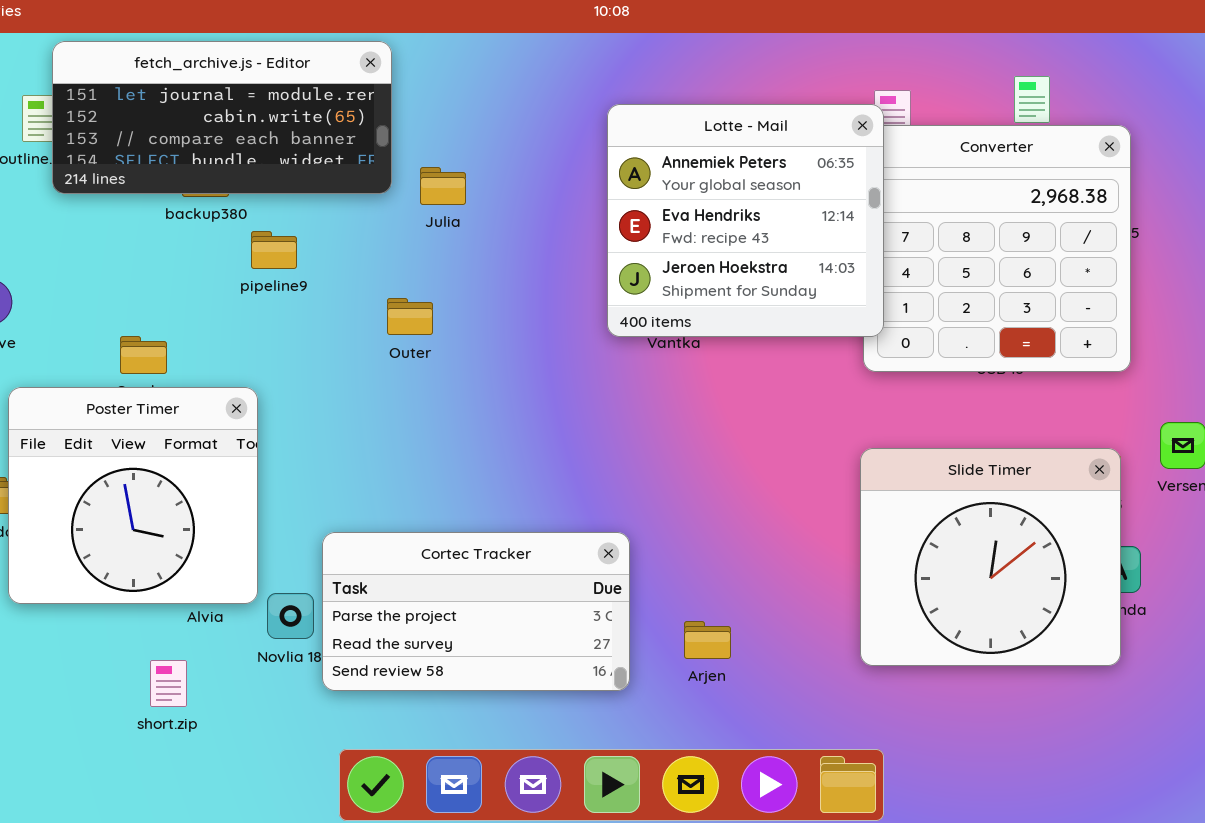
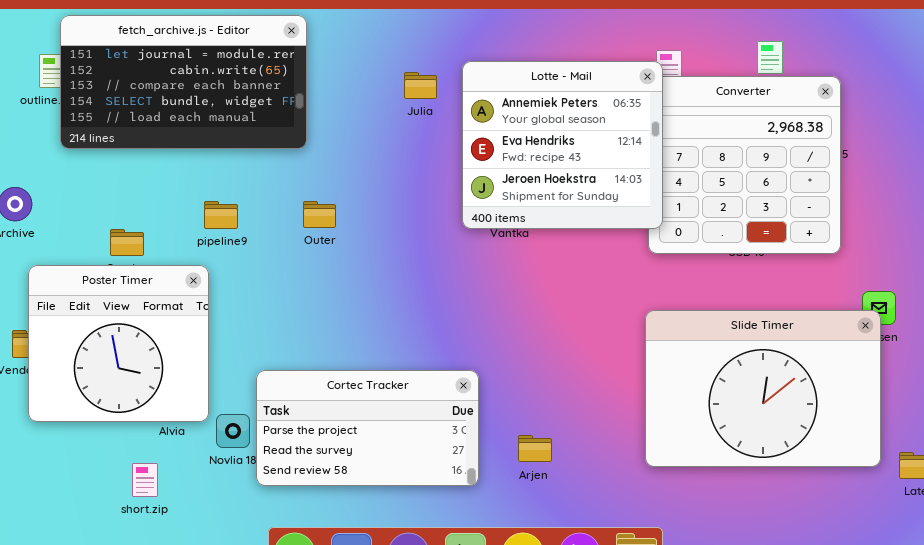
fetch_archive.js - Editor: [52,41,392,194] -> [60,15,307,149], resized
Julia: [420,167,466,205] -> [404,72,437,99], moved
pipeline9: [251,231,297,269] -> [204,201,238,229], moved
Slide Timer: [860,448,1121,666] -> [645,310,881,467], resized

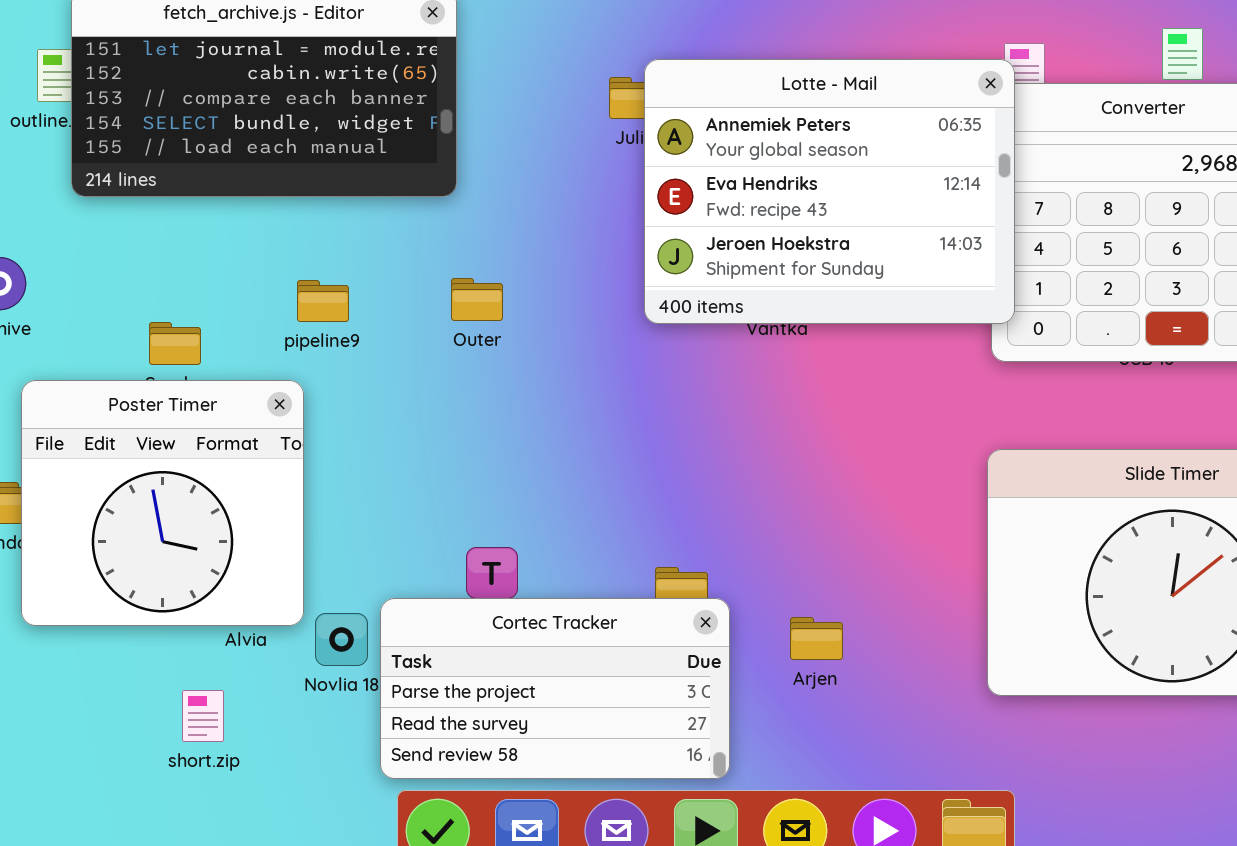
Lotte - Mail: [462,61,663,229] -> [644,59,1015,324], resized
Cortec Tracker: [256,370,479,486] -> [380,598,730,779], moved
Arjen: [518,435,552,462] -> [790,617,843,660], moved

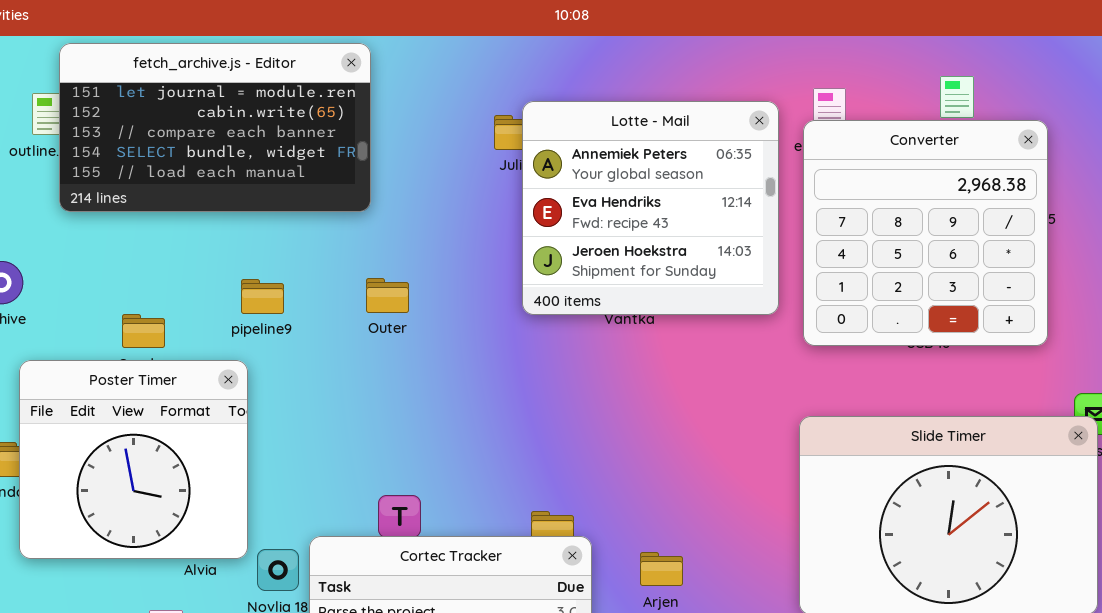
Lotte - Mail: [644,59,1015,324] -> [522,101,779,315], resized

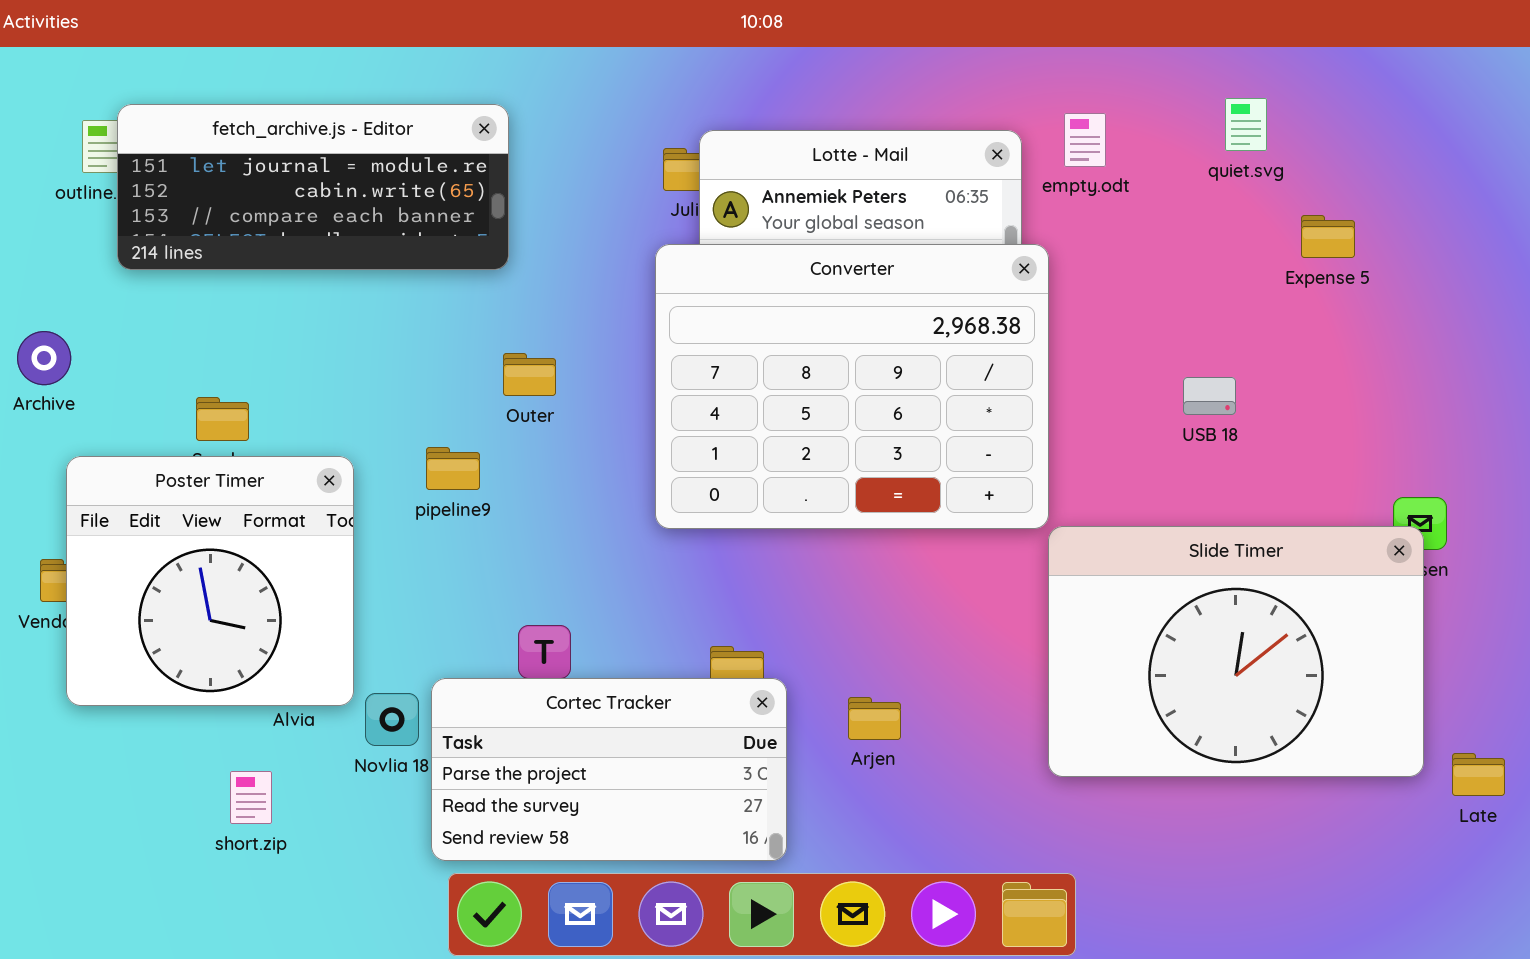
fetch_archive.js - Editor: [59,43,371,212] -> [117,104,509,270], resized
Converter: [803,120,1048,346] -> [655,244,1049,529], moved, resized
pipeline9: [241,279,284,314] -> [426,447,480,490], moved

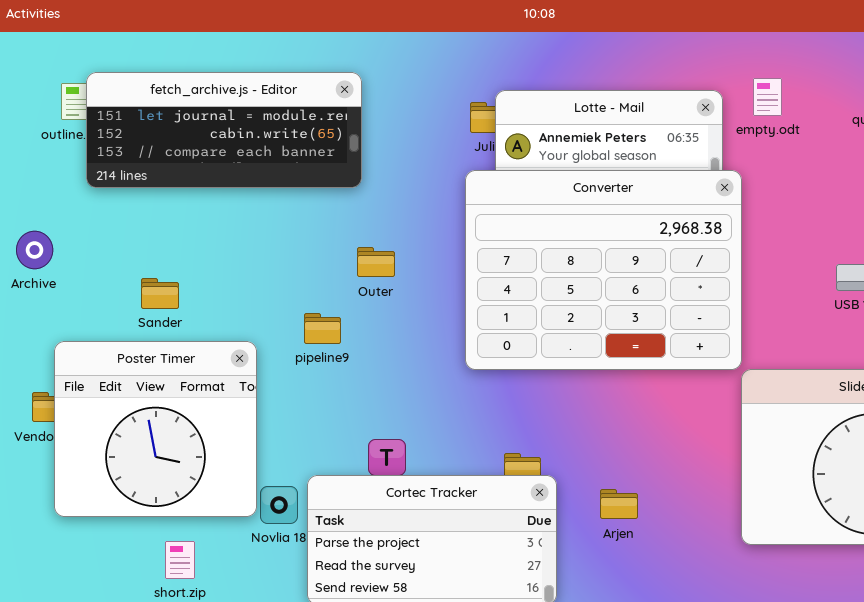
Poster Timer: [66,456,354,706] -> [54,341,257,517], moved

